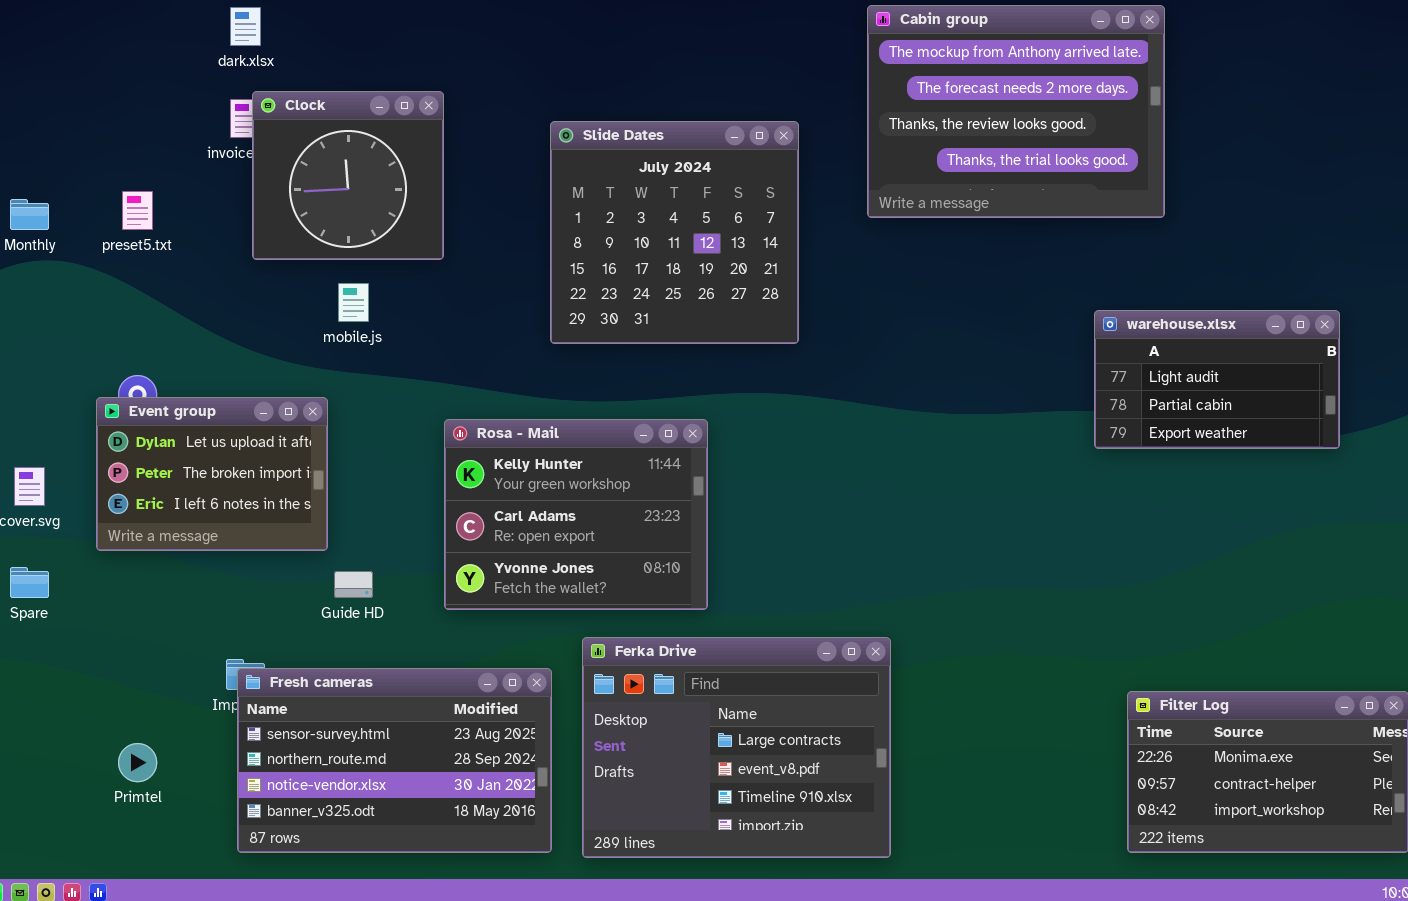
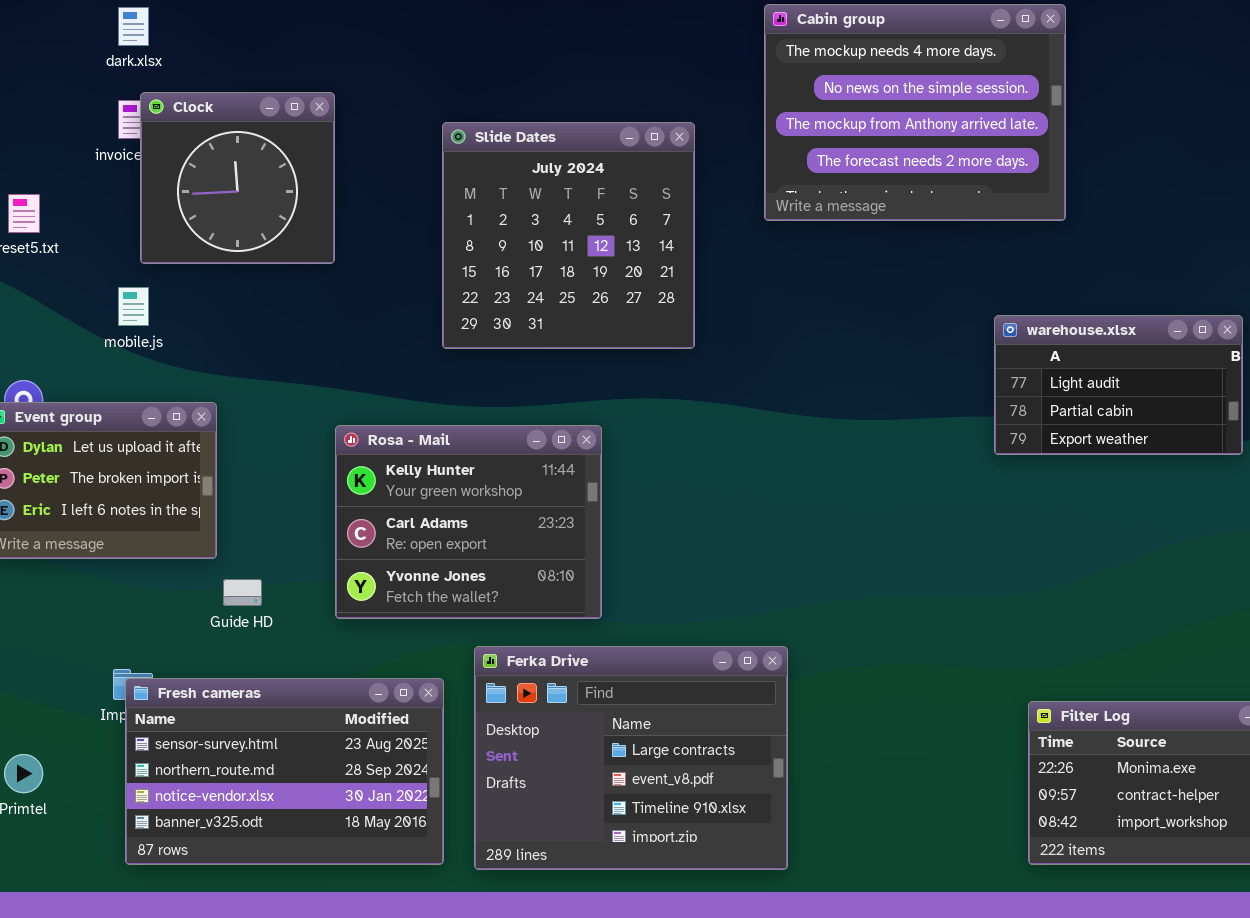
Cabin group: [867,5,1165,218] -> [764,4,1066,221], scrolled up 2 rows
mobile.js: [338,283,369,322] -> [118,287,149,326], moved

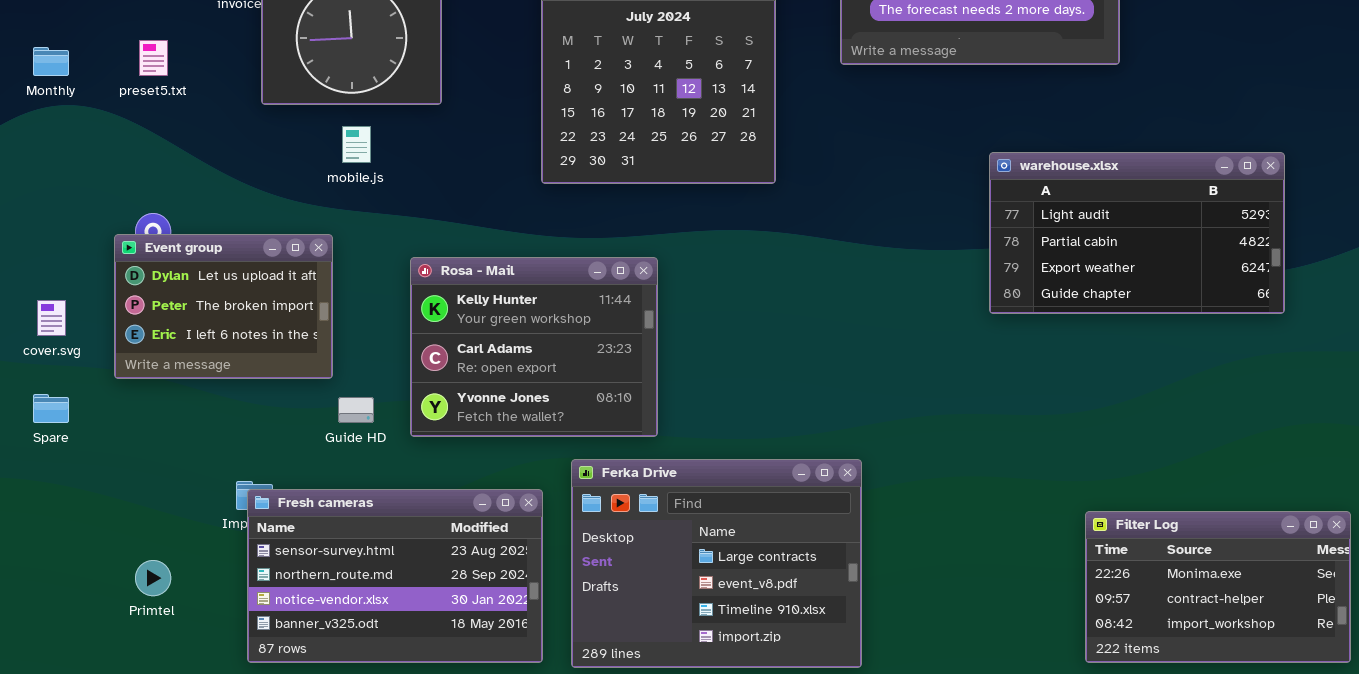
mobile.js: [118,287,149,326] -> [342,126,371,163], moved
warehouse.xlsx: [994,315,1243,455] -> [989,152,1285,314], resized
Rosa - Mail: [335,425,602,619] -> [410,257,658,437], moved

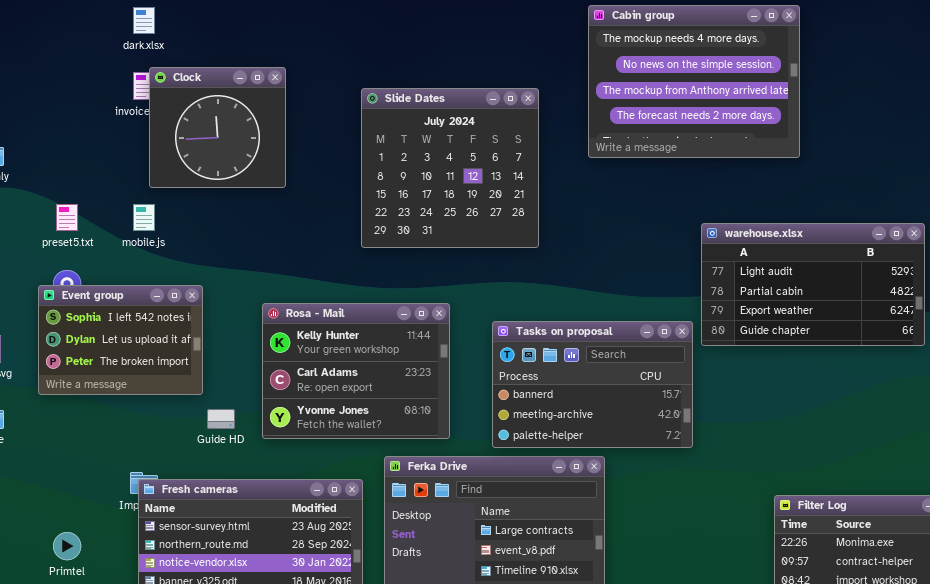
preset5.txt: [139,40,168,76] -> [56,204,78,231], moved
mobile.js: [342,126,371,163] -> [133,204,155,231], moved
Event group: [114,234,333,379] -> [38,285,203,395], scrolled up 1 row
Tasks on proposal: none -> [492,321,693,448], opened

